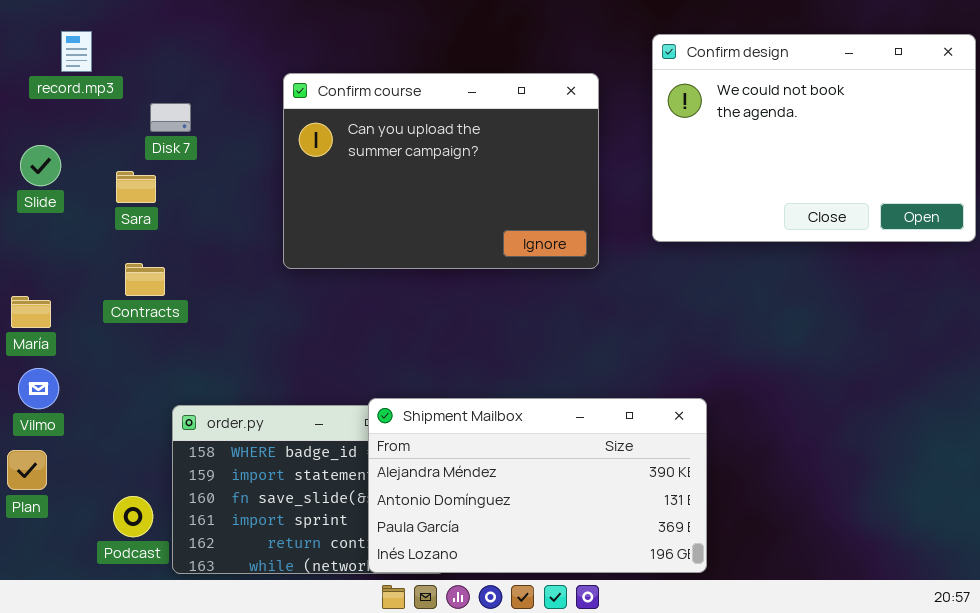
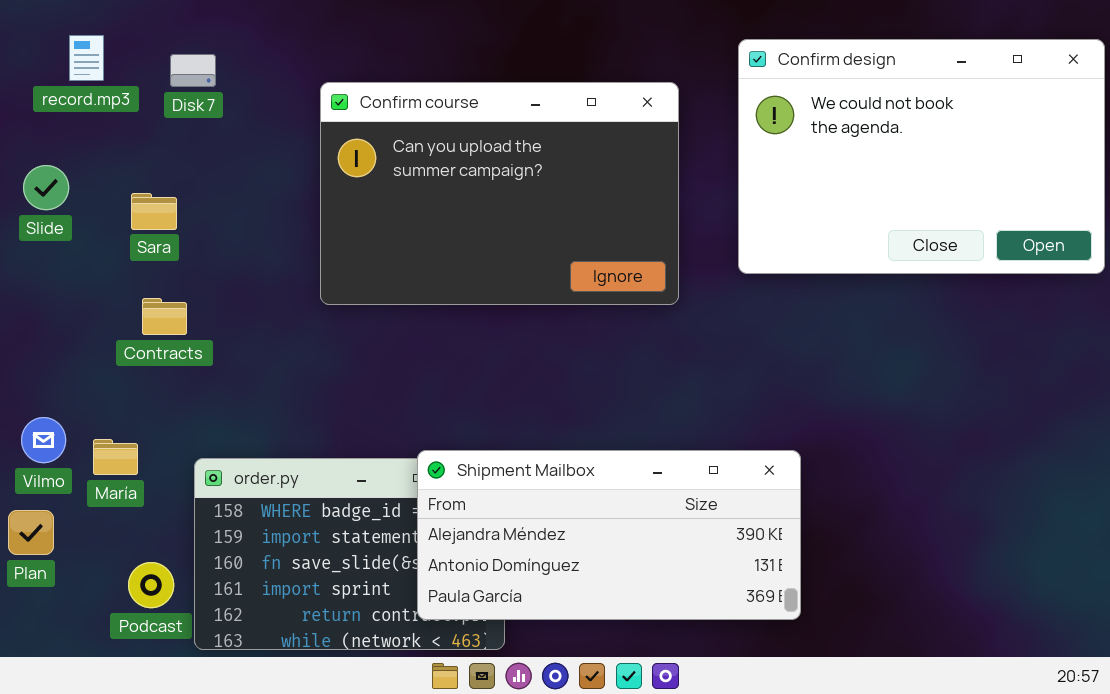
Disk 7: [150,103,191,132] -> [170,54,216,87], moved
María: [11,296,51,328] -> [93,439,138,475], moved
Shipment Mailbox: [368,398,707,573] -> [417,450,801,620], resized

